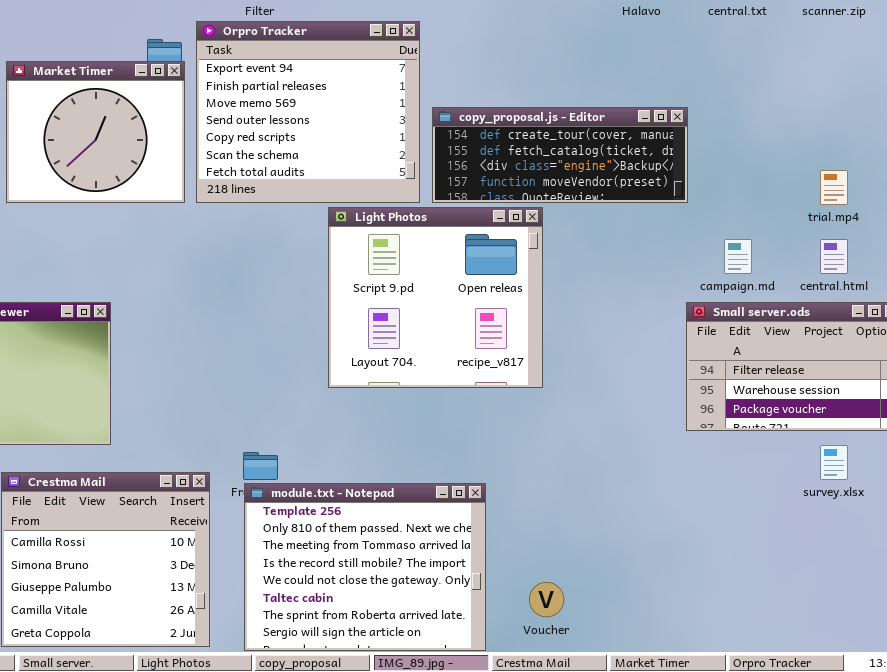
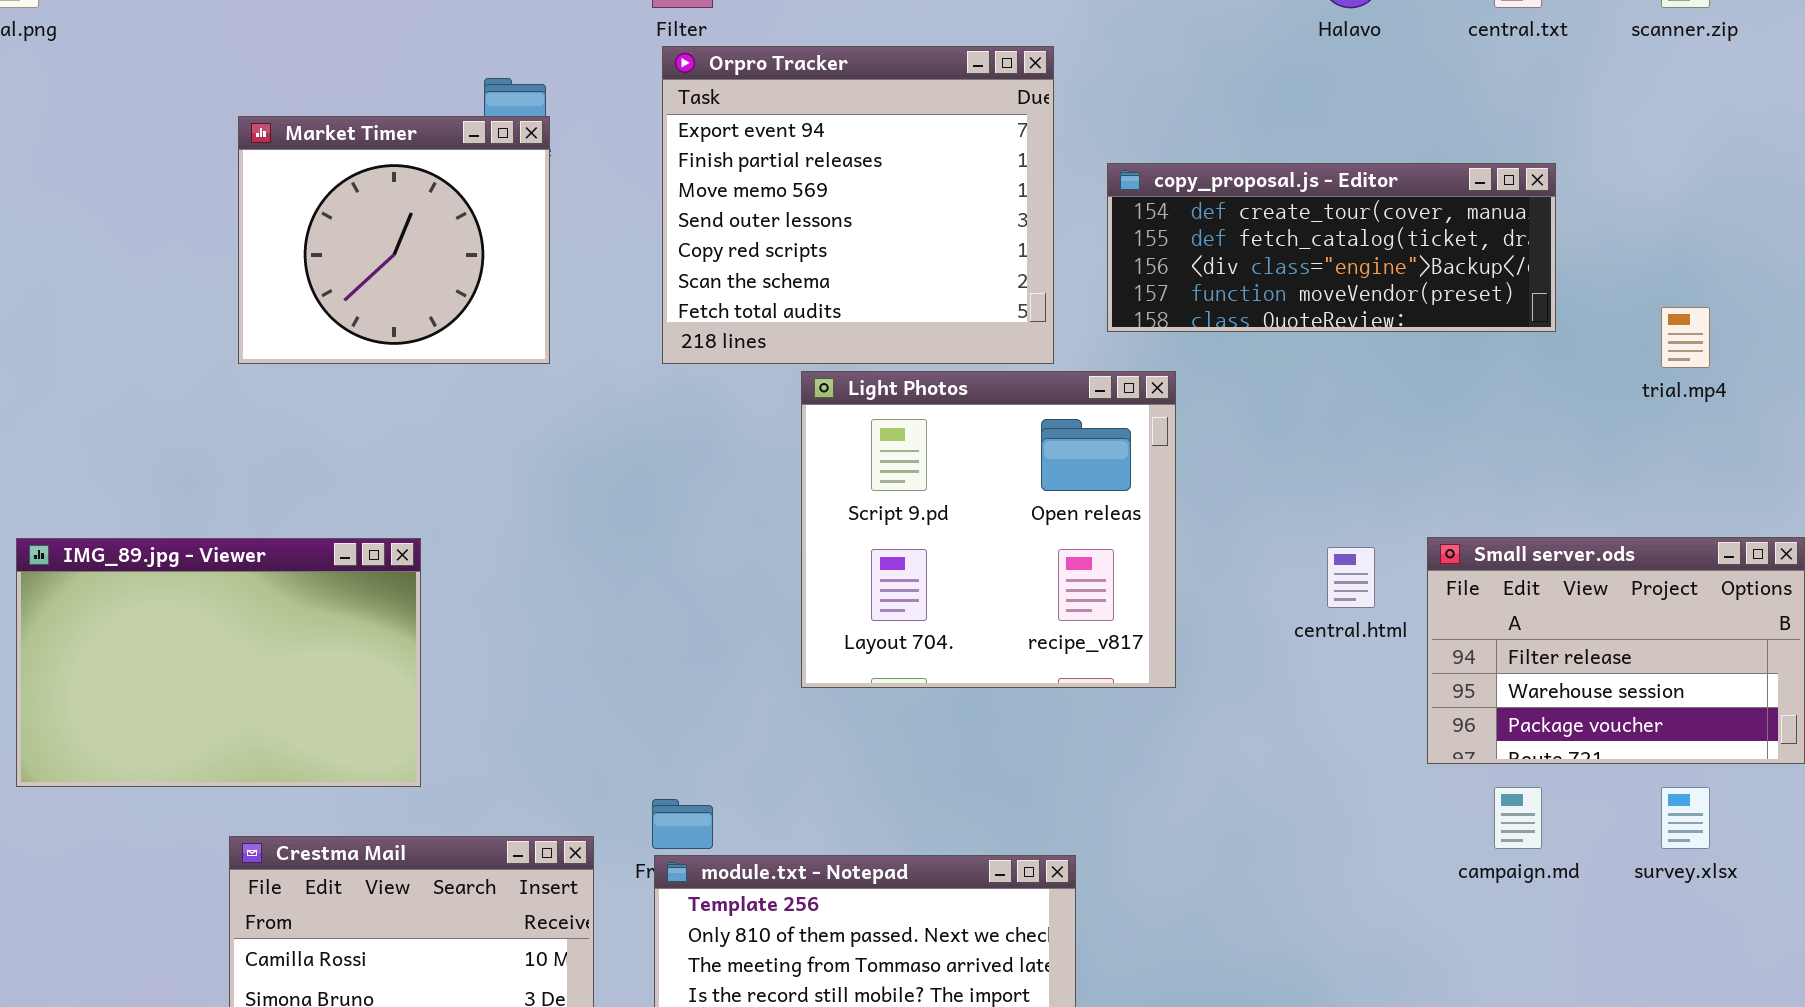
Orpro Tracker: [196,21,420,203] -> [662,46,1054,364], moved
copy_proposal.js - Editor: [432,107,688,203] -> [1107,163,1556,332], moved
campaign.md: [724,239,752,274] -> [1494,787,1542,849], moved
central.html: [820,239,848,274] -> [1327,547,1375,608], moved

